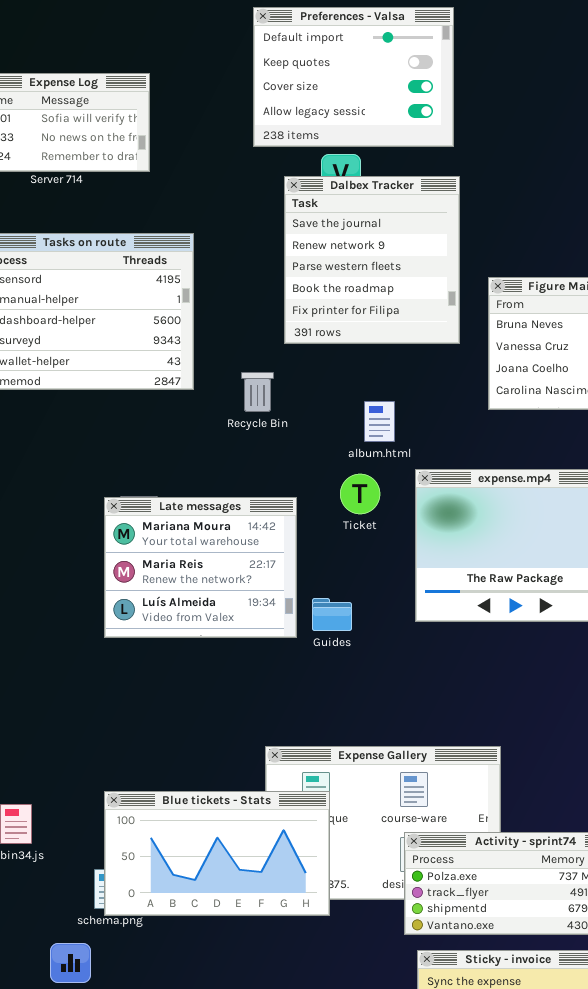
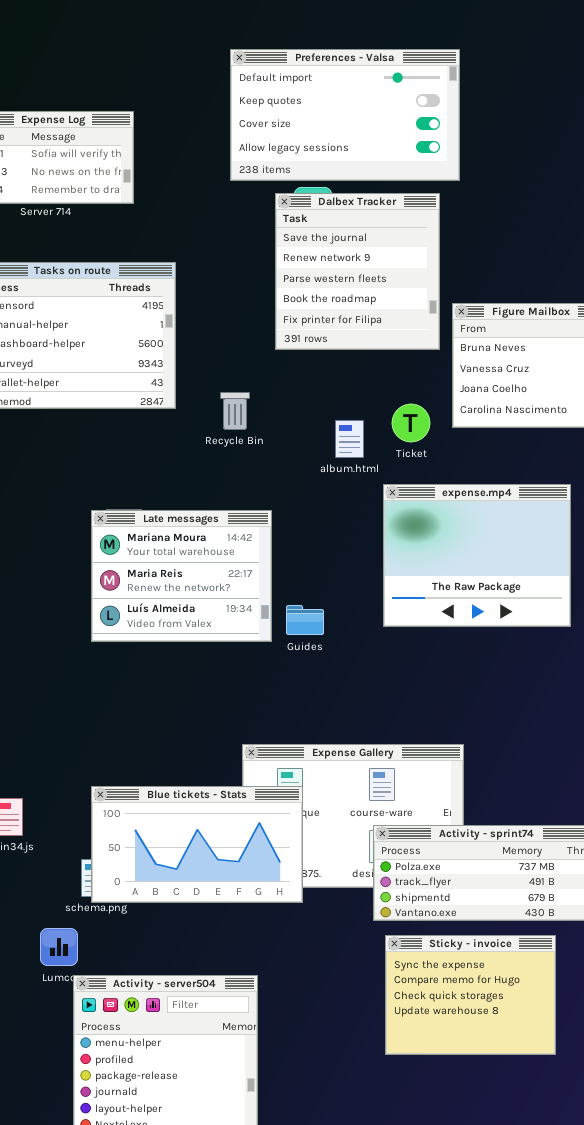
Preferences - Valsa: [253,7,454,147] -> [230,49,460,181], resized
Dalbex Tracker: [284,176,460,344] -> [275,193,440,350], moved
Ticket: [340,474,380,514] -> [392,404,430,442], moved

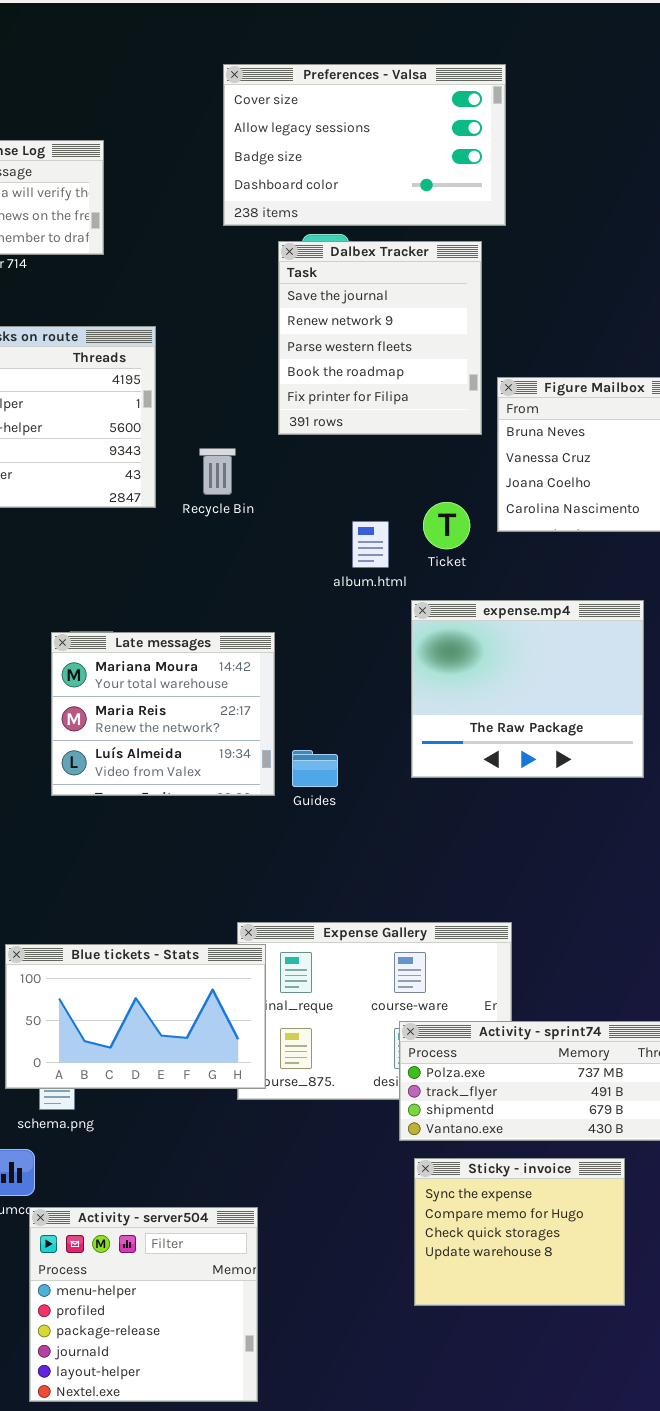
Preferences - Valsa: [230,49,460,181] -> [223,64,506,226], scrolled down 2 rows
Recycle Bin: [220,392,250,430] -> [199,448,236,495], moved
Blue tickets - Stats: [91,786,303,903] -> [5,944,266,1089], moved

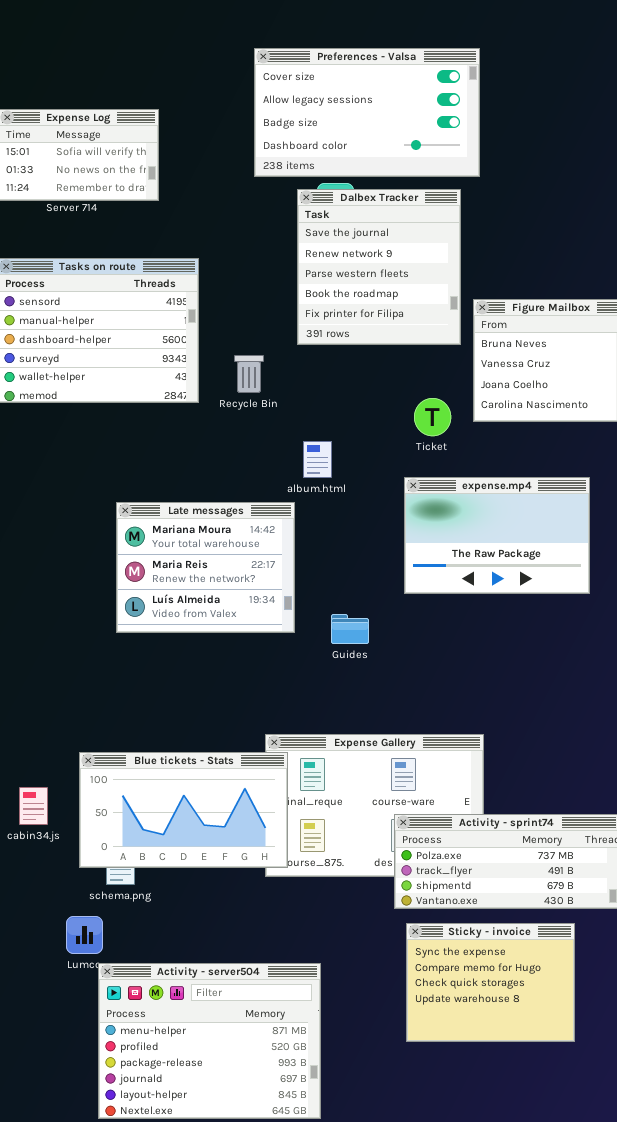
album.html: [352,521,389,568] -> [303,441,332,478], moved
expense.mp4: [411,600,644,778] -> [404,477,590,594], resized
Guides: [292,750,338,787] -> [331,614,369,644], moved
Activity - server504: [29,1207,258,1402] -> [98,963,321,1119], resized

